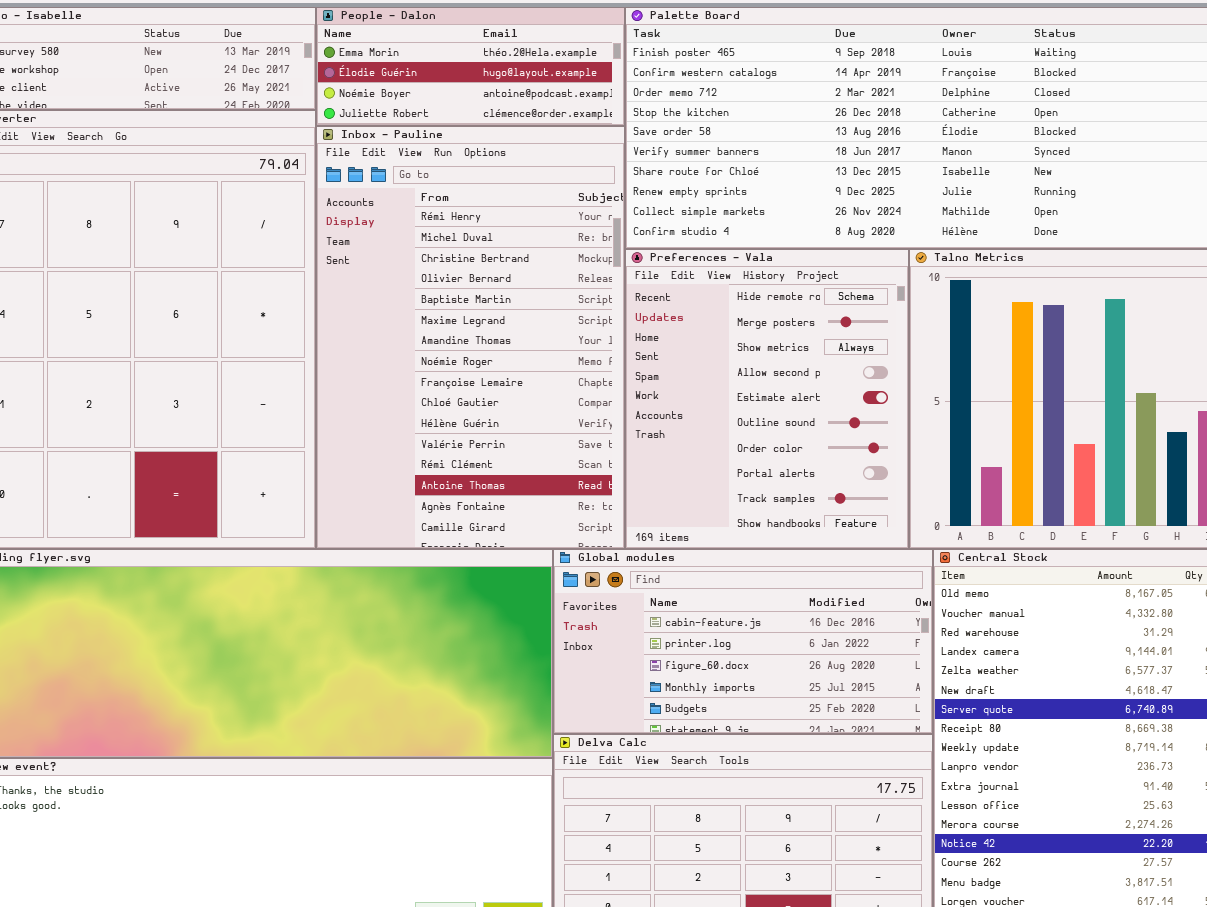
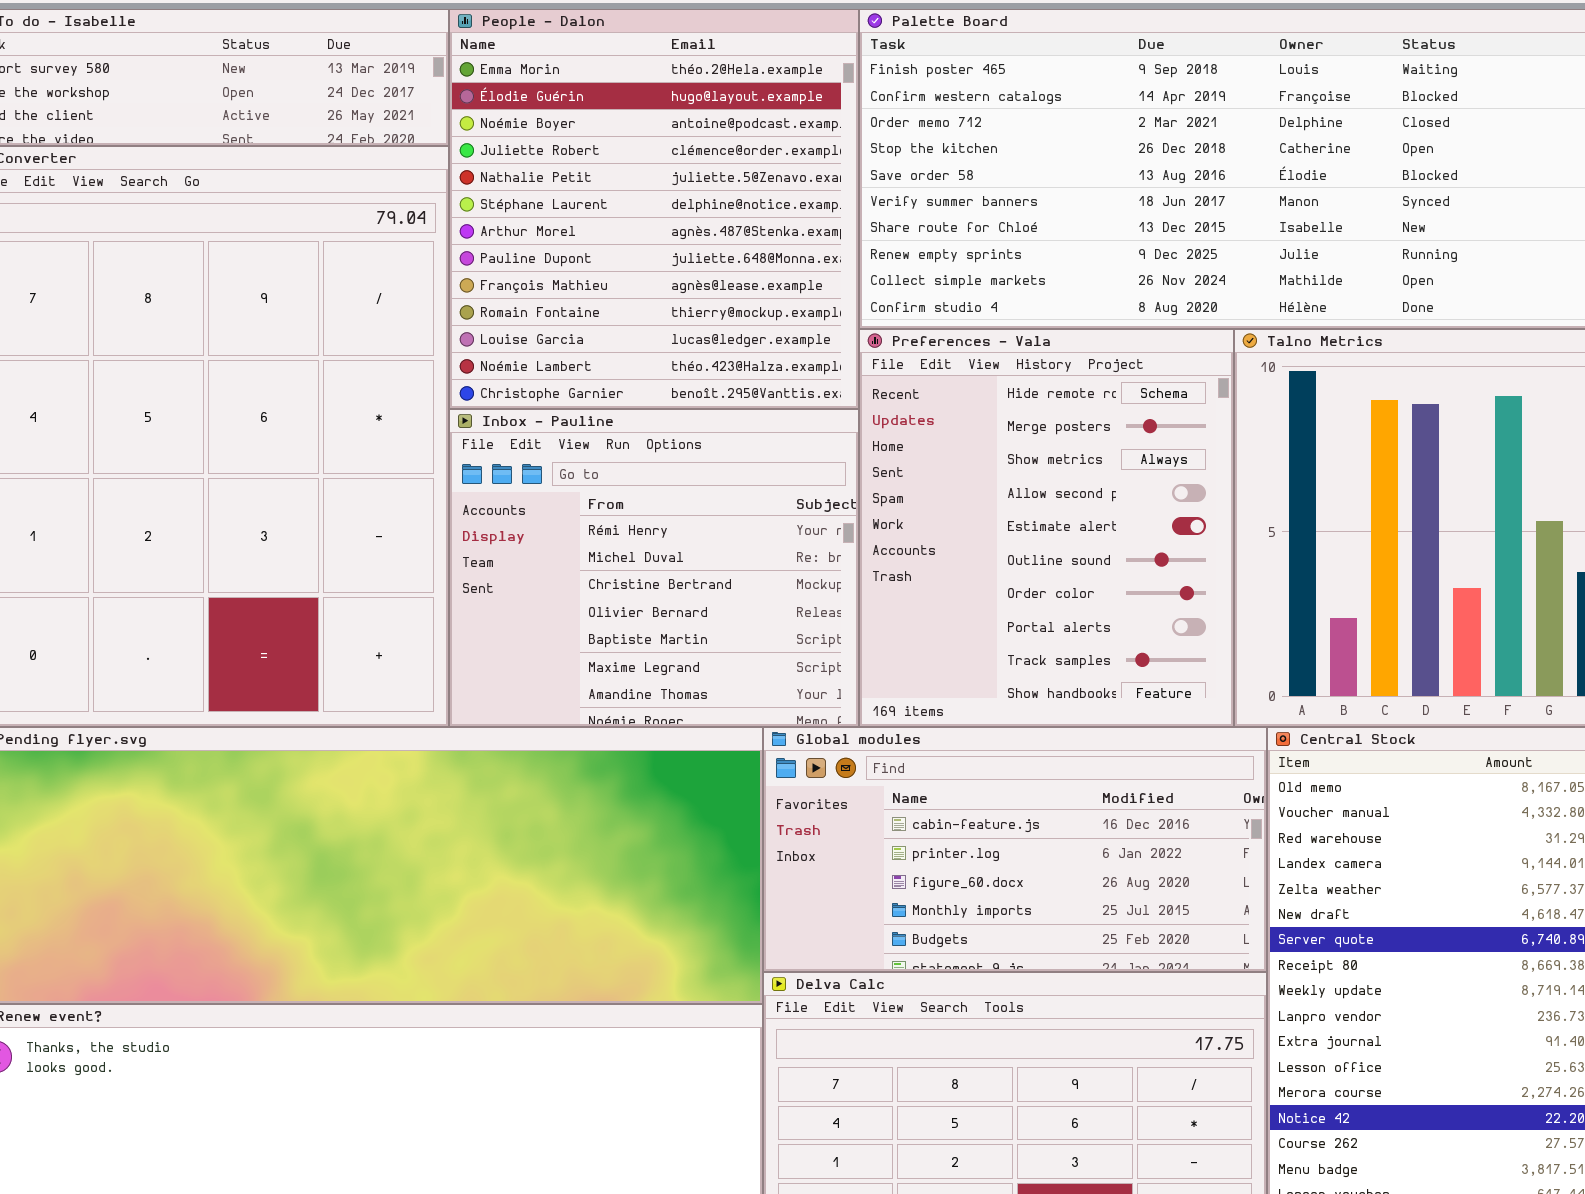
People - Dalon: [316,7,625,126] -> [449,9,859,409], resized
Inbox - Pauline: [316,126,625,549] -> [449,409,859,727], resized

